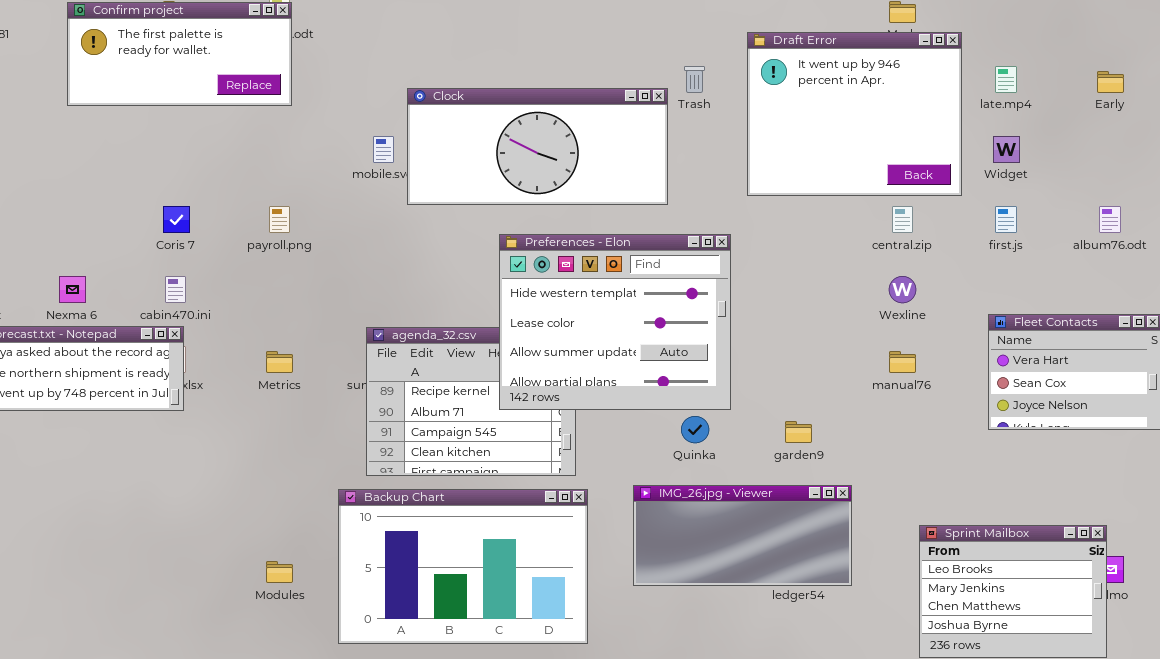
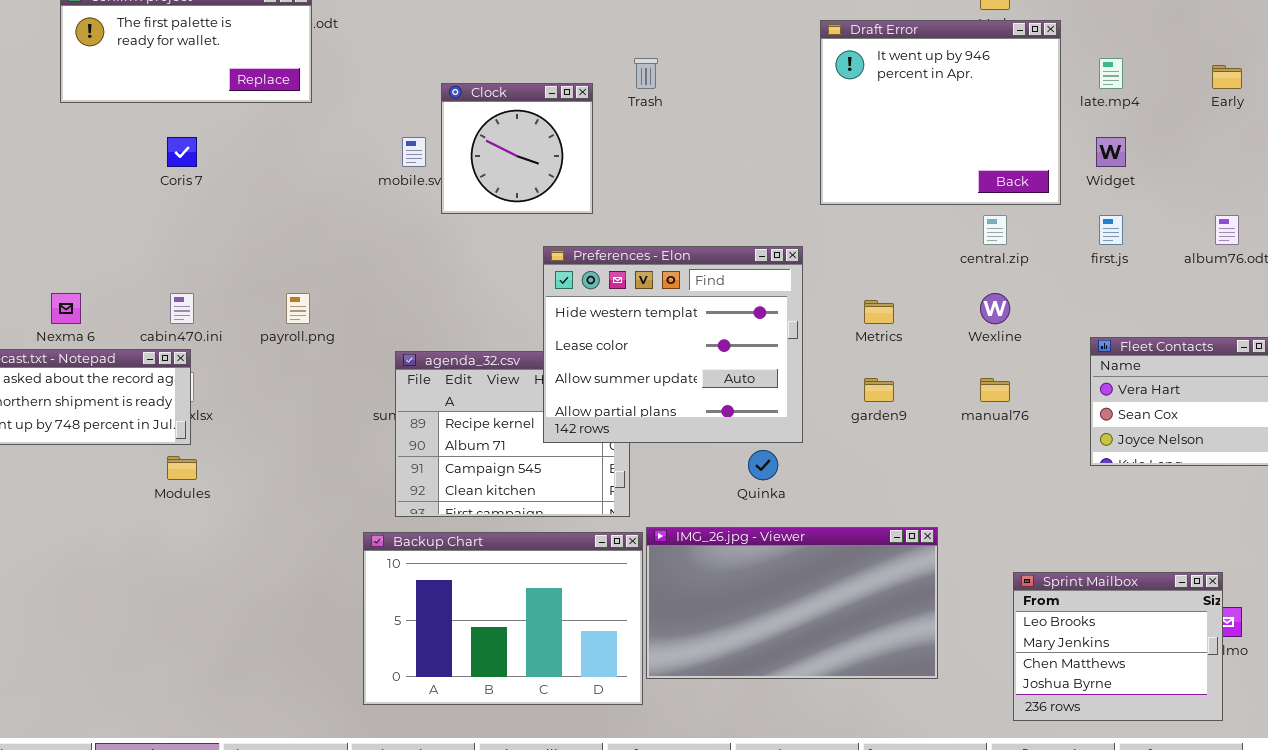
Trash: [684,66,705,93] -> [634,58,658,89], moved
Clock: [407,88,668,205] -> [441,83,593,214], resized
Coris 7: [163,206,190,233] -> [167,137,197,167], moved
payroll.png: [269,206,290,233] -> [286,293,310,324], moved
Metrics: [266,351,293,373] -> [864,300,894,324], moved
garden9: [785,421,812,443] -> [864,378,894,402], moved
IMG_26.jpg - Viewer: [633,485,852,586] -> [646,527,938,679], resized
Modules: [266,561,293,583] -> [167,456,197,480], moved

